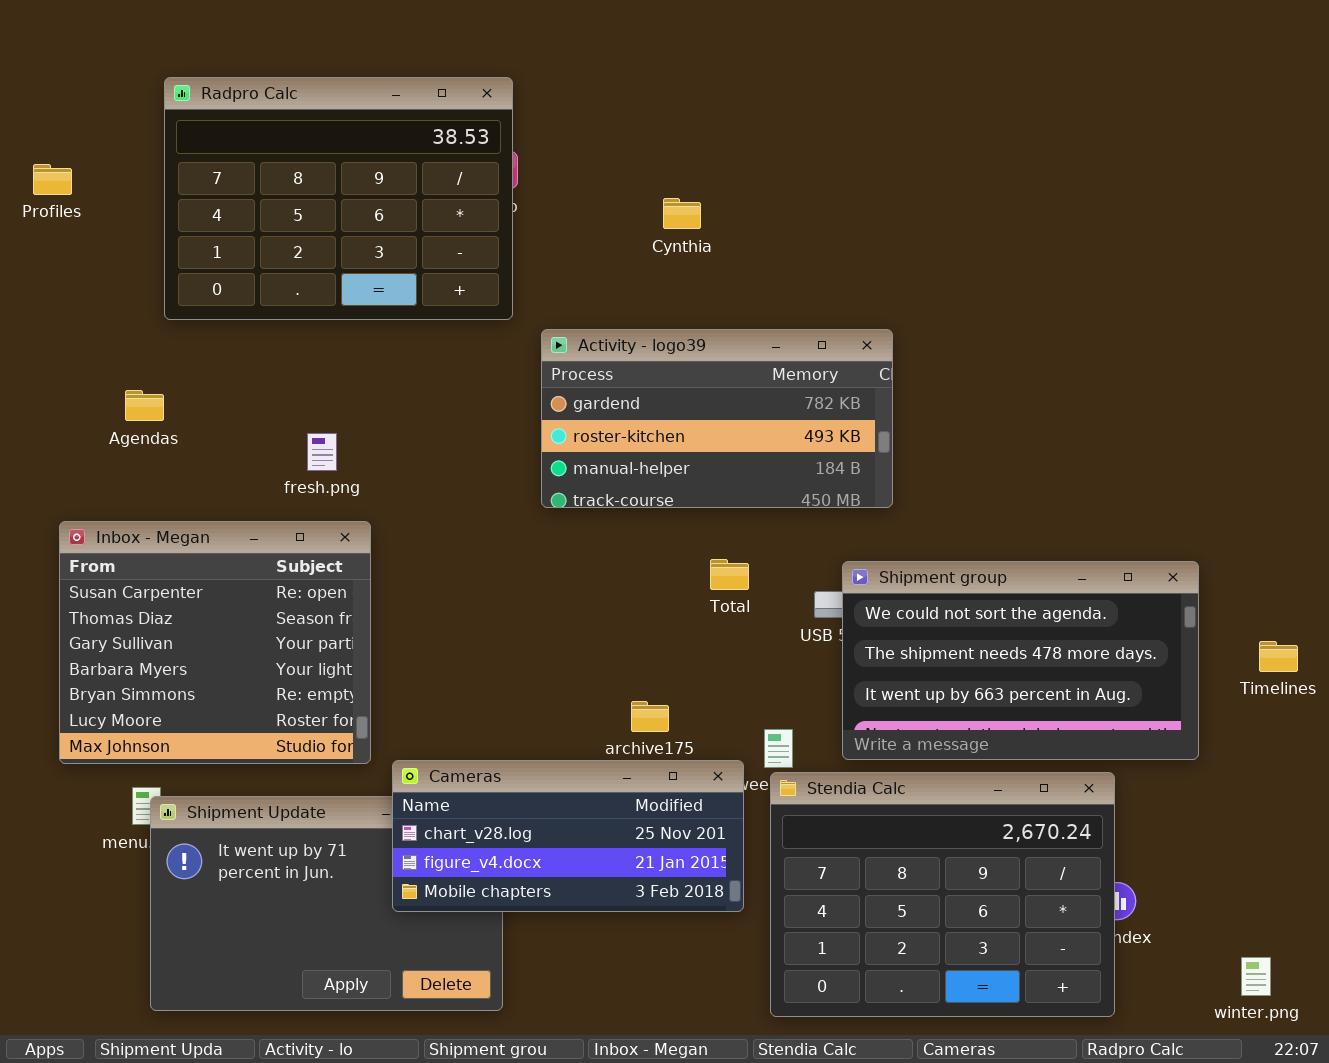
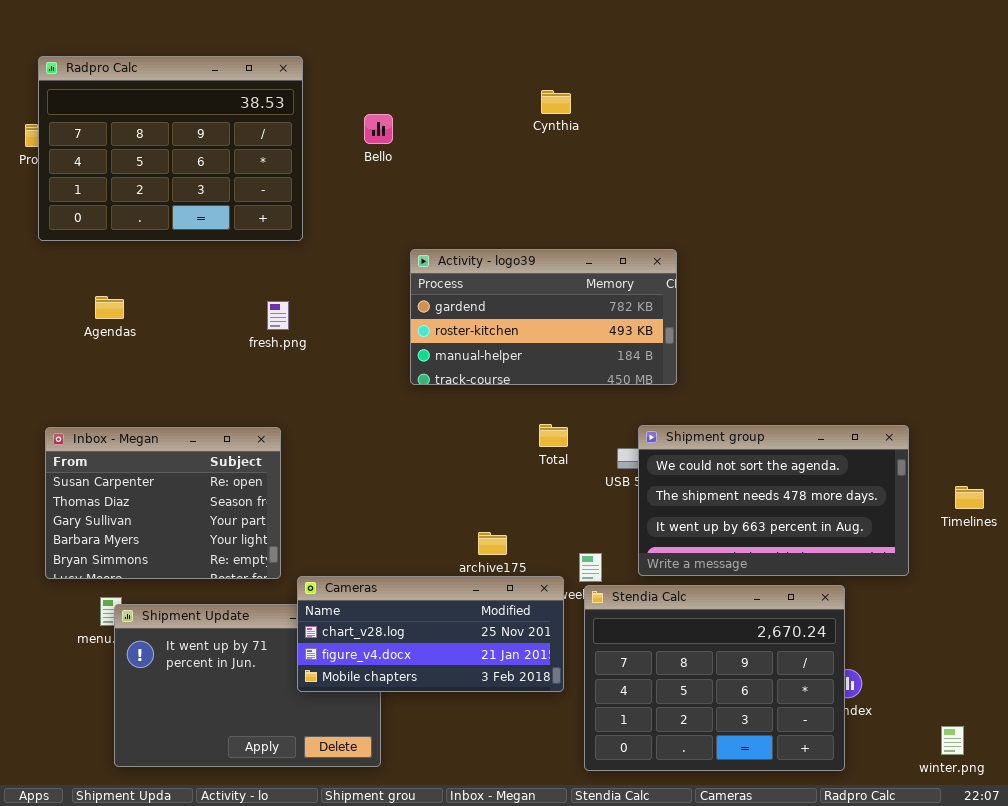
Radpro Calc: [164,77,513,320] -> [38,56,303,241], moved
Cynthia: [663,198,701,229] -> [541,90,571,114], moved
fresh.png: [307,433,337,471] -> [267,301,289,330], moved
Inbox - Megan: [59,521,371,764] -> [45,427,281,579], resized

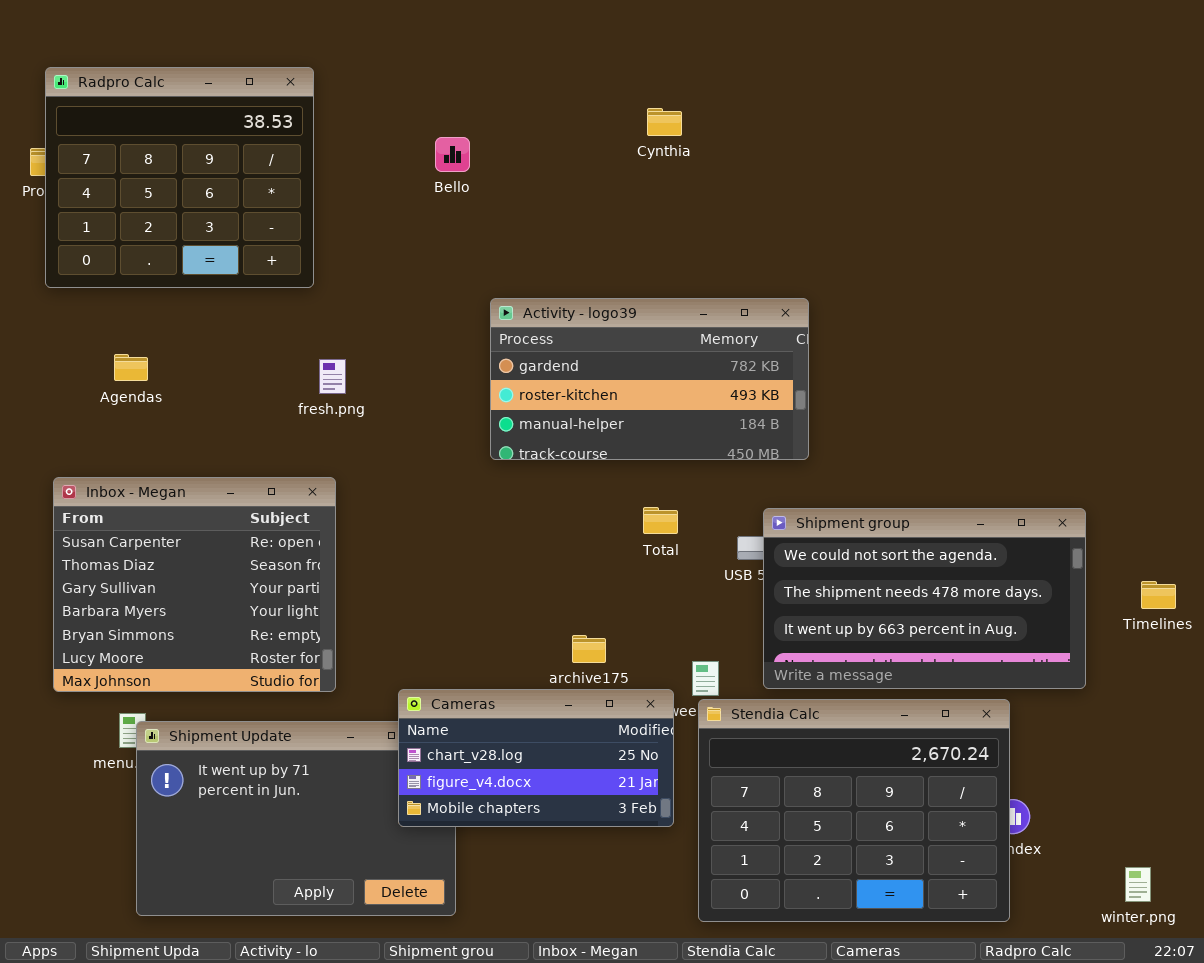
Radpro Calc: [38,56,303,241] -> [45,67,314,288], resized
Inbox - Megan: [45,427,281,579] -> [53,477,336,692], resized
Cameras: [297,576,564,692] -> [398,689,674,827], resized

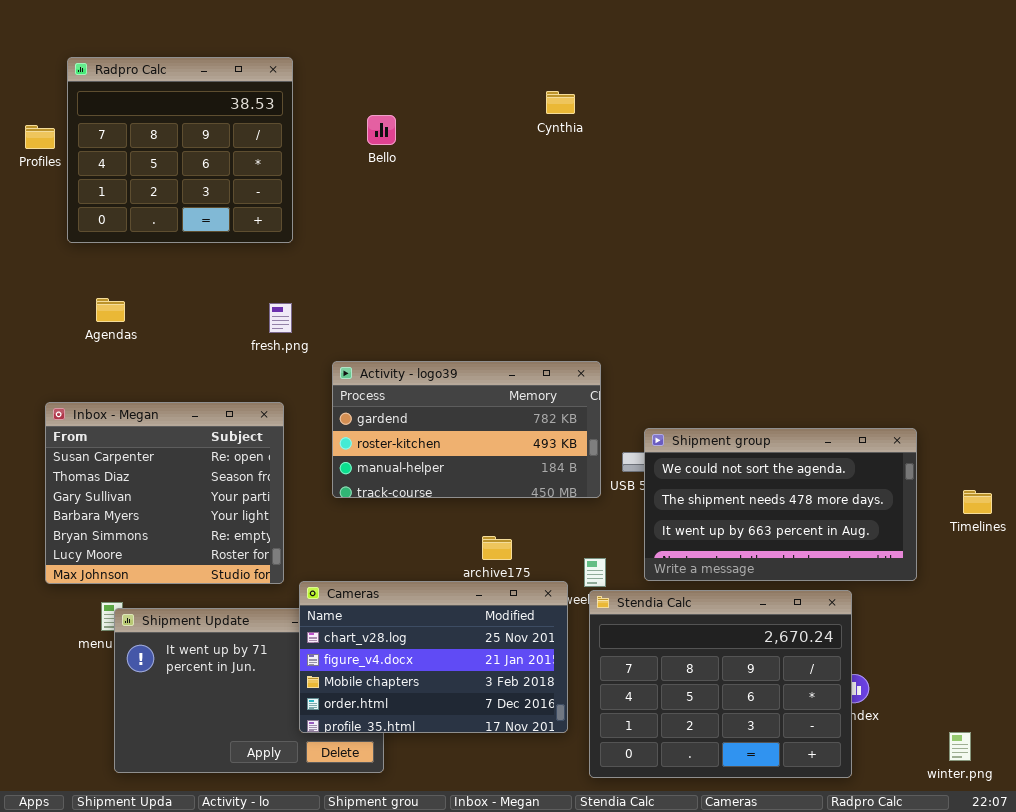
Radpro Calc: [45,67,314,288] -> [67,57,293,243], moved
Activity - logo39: [490,298,809,460] -> [332,361,601,498], moved
Cameras: [398,689,674,827] -> [299,581,568,733], resized

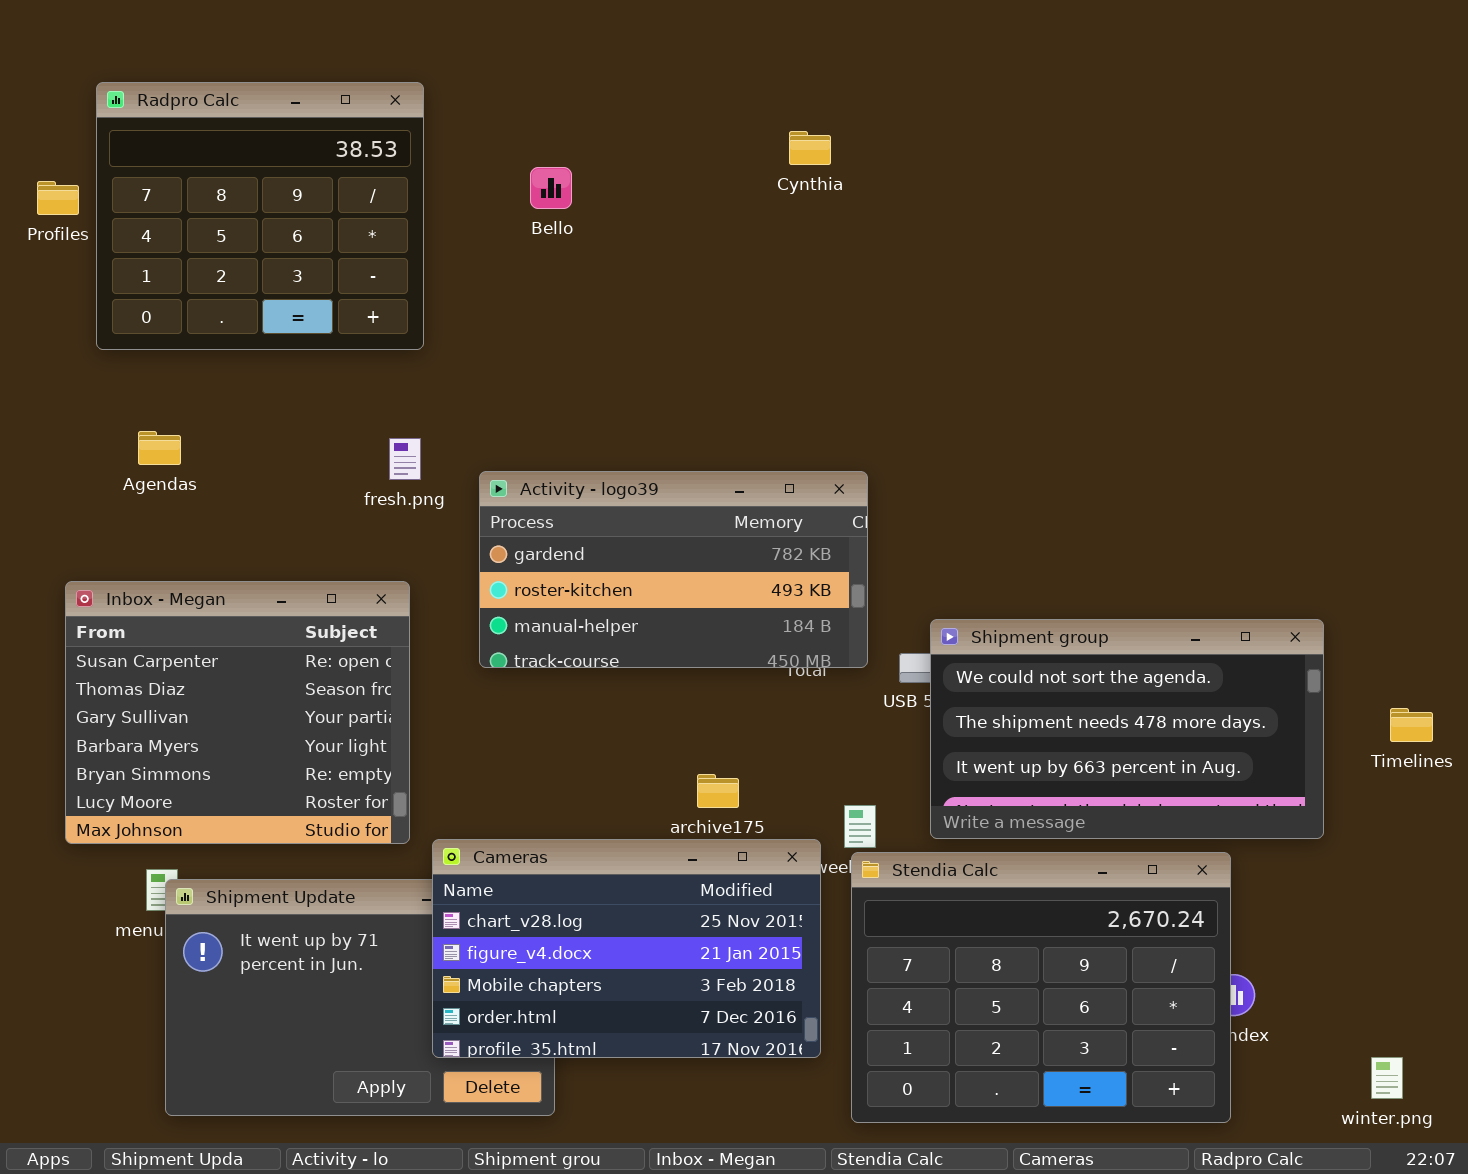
Activity - logo39: [332,361,601,498] -> [479,471,868,668], moved

